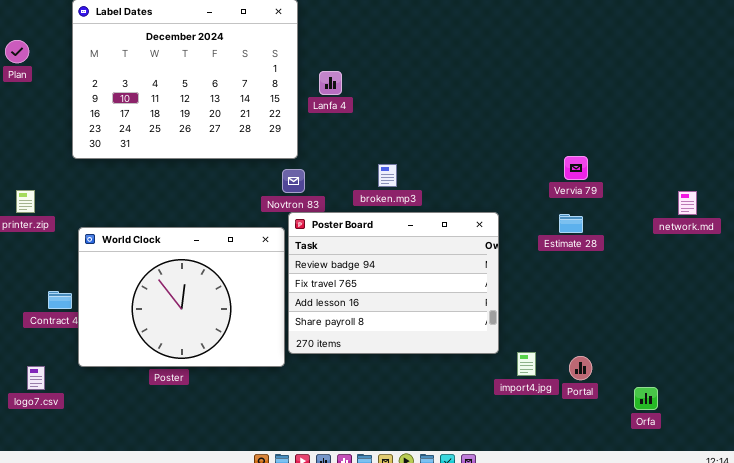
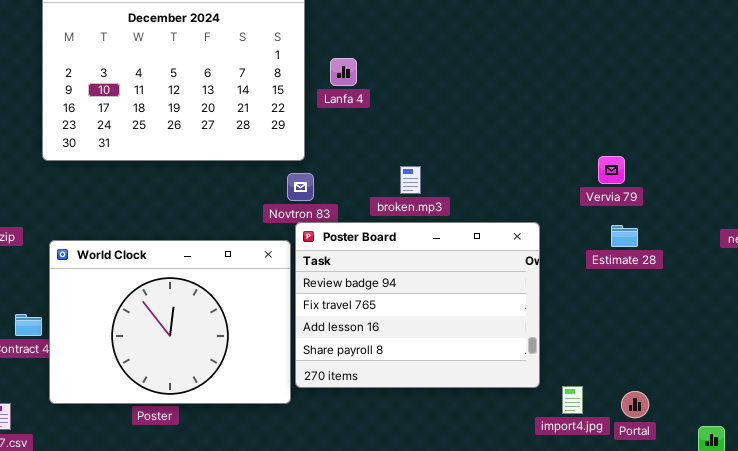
Vervia 79: [564,156,588,180] -> [598,156,625,184], moved

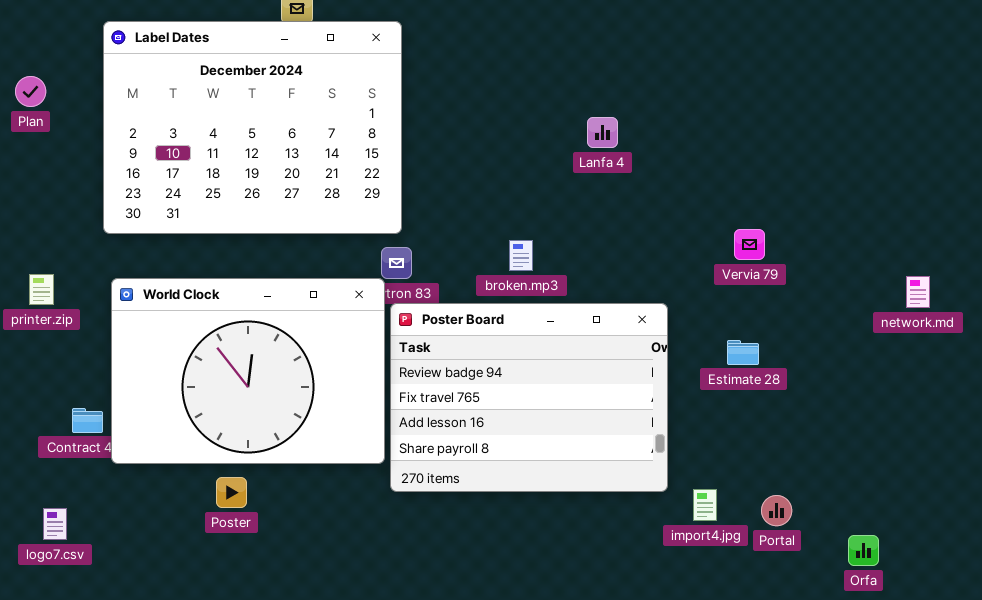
Lanfa 4: [330,58,357,86] -> [587,117,618,148], moved
Estimate 28: [611,225,638,247] -> [727,340,759,365], moved
World Clock: [49,240,291,404] -> [111,278,385,464], moved

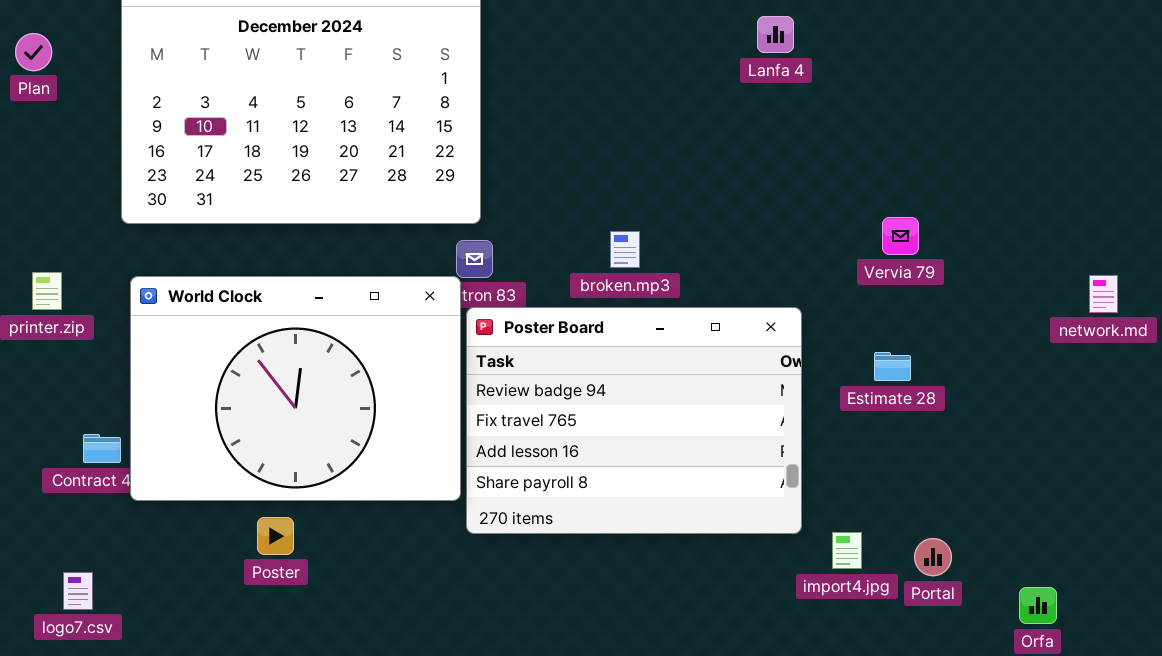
Lanfa 4: [587,117,618,148] -> [757,16,794,53], moved
logo7.csv: [43,508,67,540] -> [63,572,93,610], moved

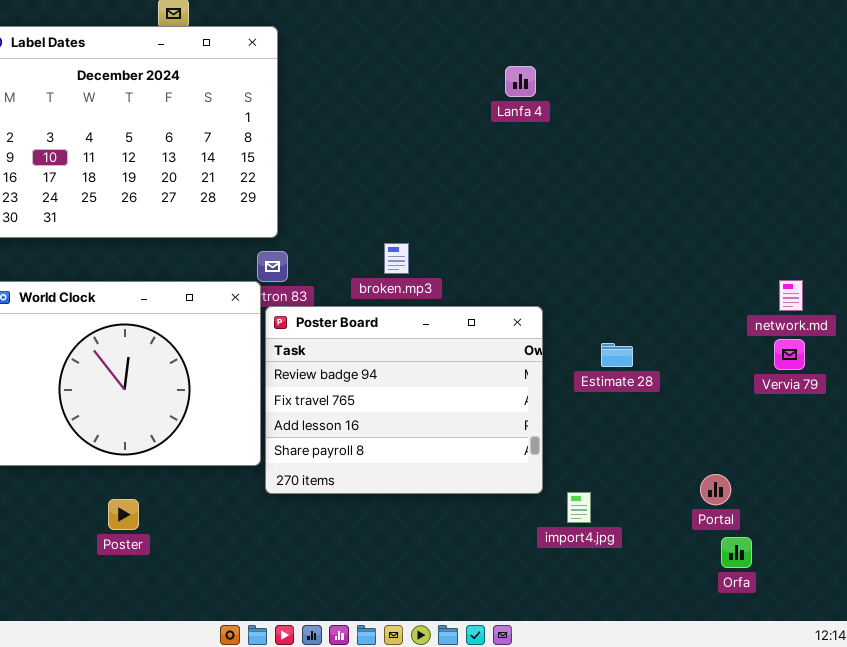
Vervia 79: [882,217,919,255] -> [774,339,805,370], moved
Poster: [257,517,294,555] -> [108,499,139,530], moved
Portal: [914,538,952,576] -> [700,474,731,505], moved

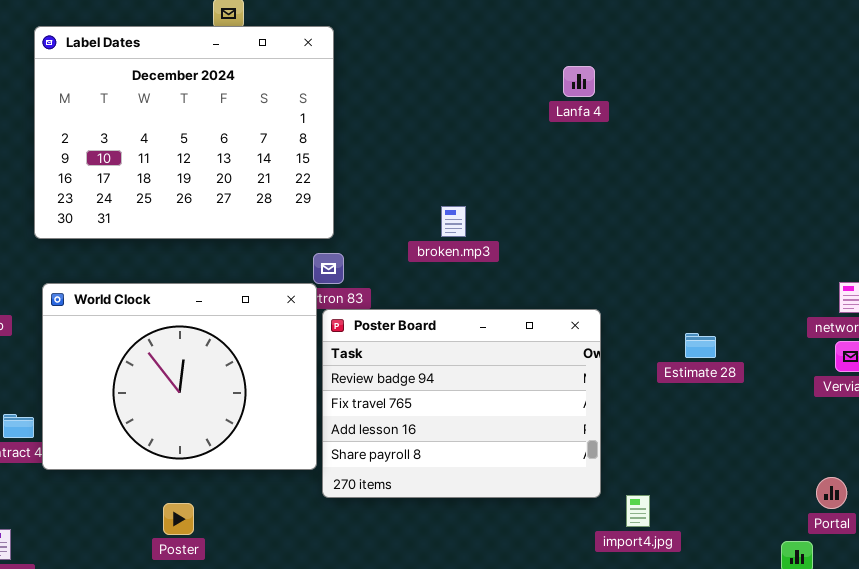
broken.mp3: [384,243,409,274] -> [441,206,466,237], moved
Estimate 28: [601,343,633,367] -> [685,333,716,358], moved
Portal: [700,474,731,505] -> [816,477,847,509], moved

